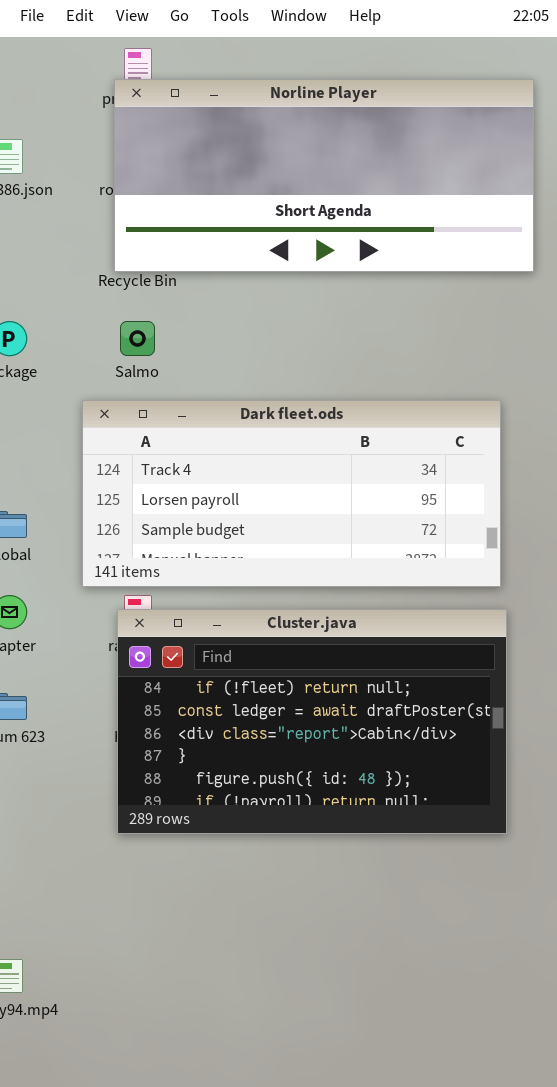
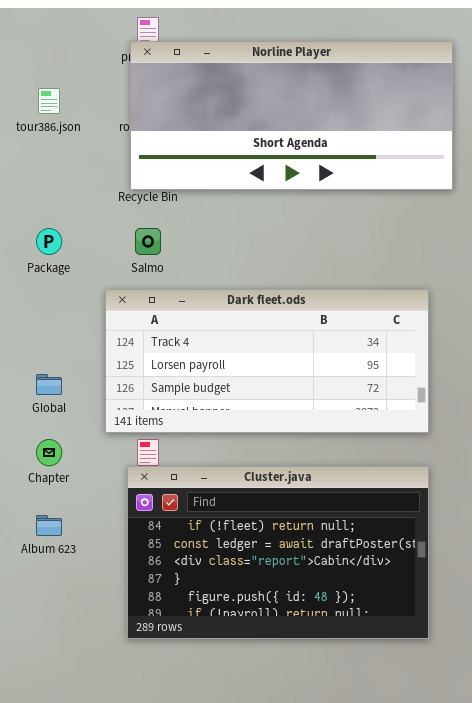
Cluster.java: [117,609,507,834] -> [127,466,429,639], moved

